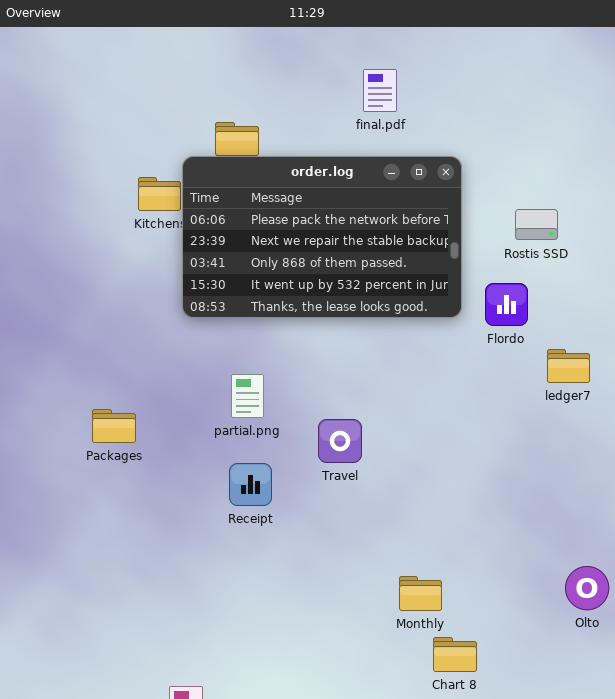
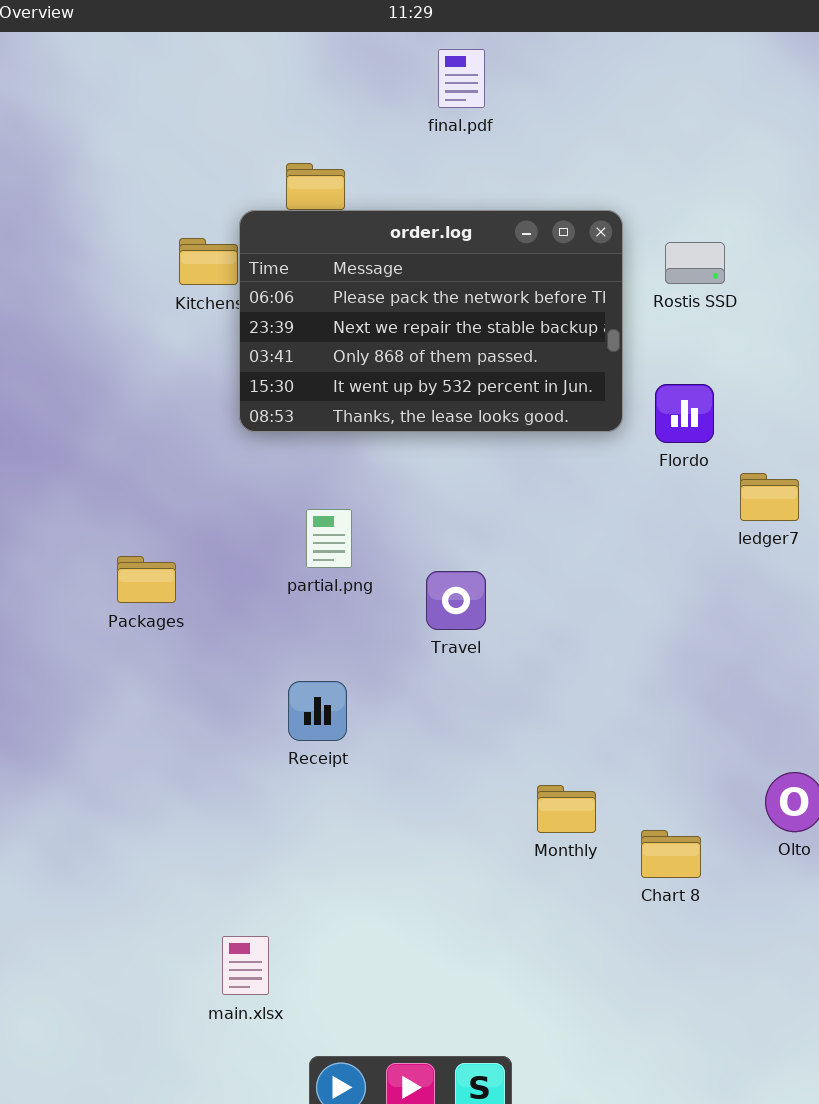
final.pdf: [363,69,397,112] -> [438,49,485,108], moved
Rostis SSD: [515,209,558,240] -> [665,242,725,284], moved
Receipt: [229,463,272,506] -> [288,681,347,741], moved
Chart 8: [433,637,477,672] -> [641,830,701,878], moved

